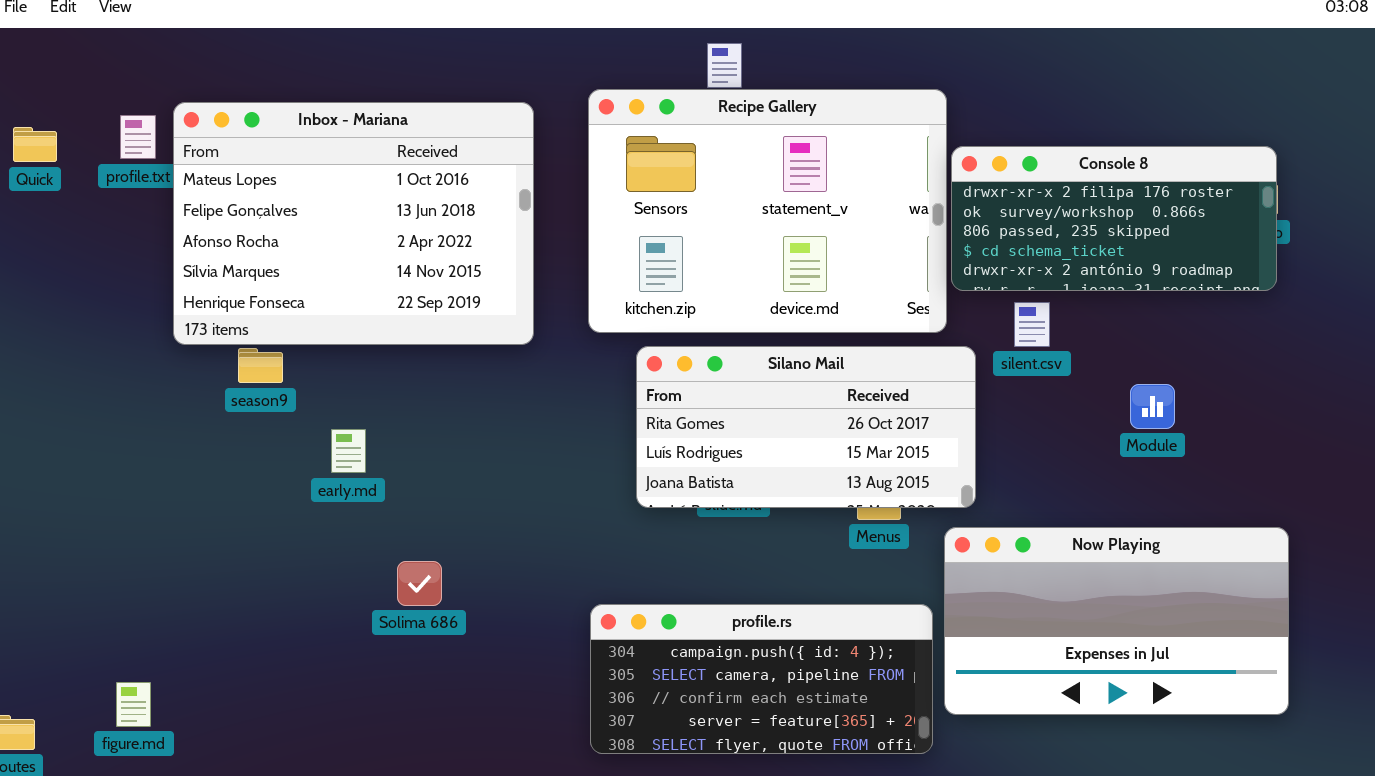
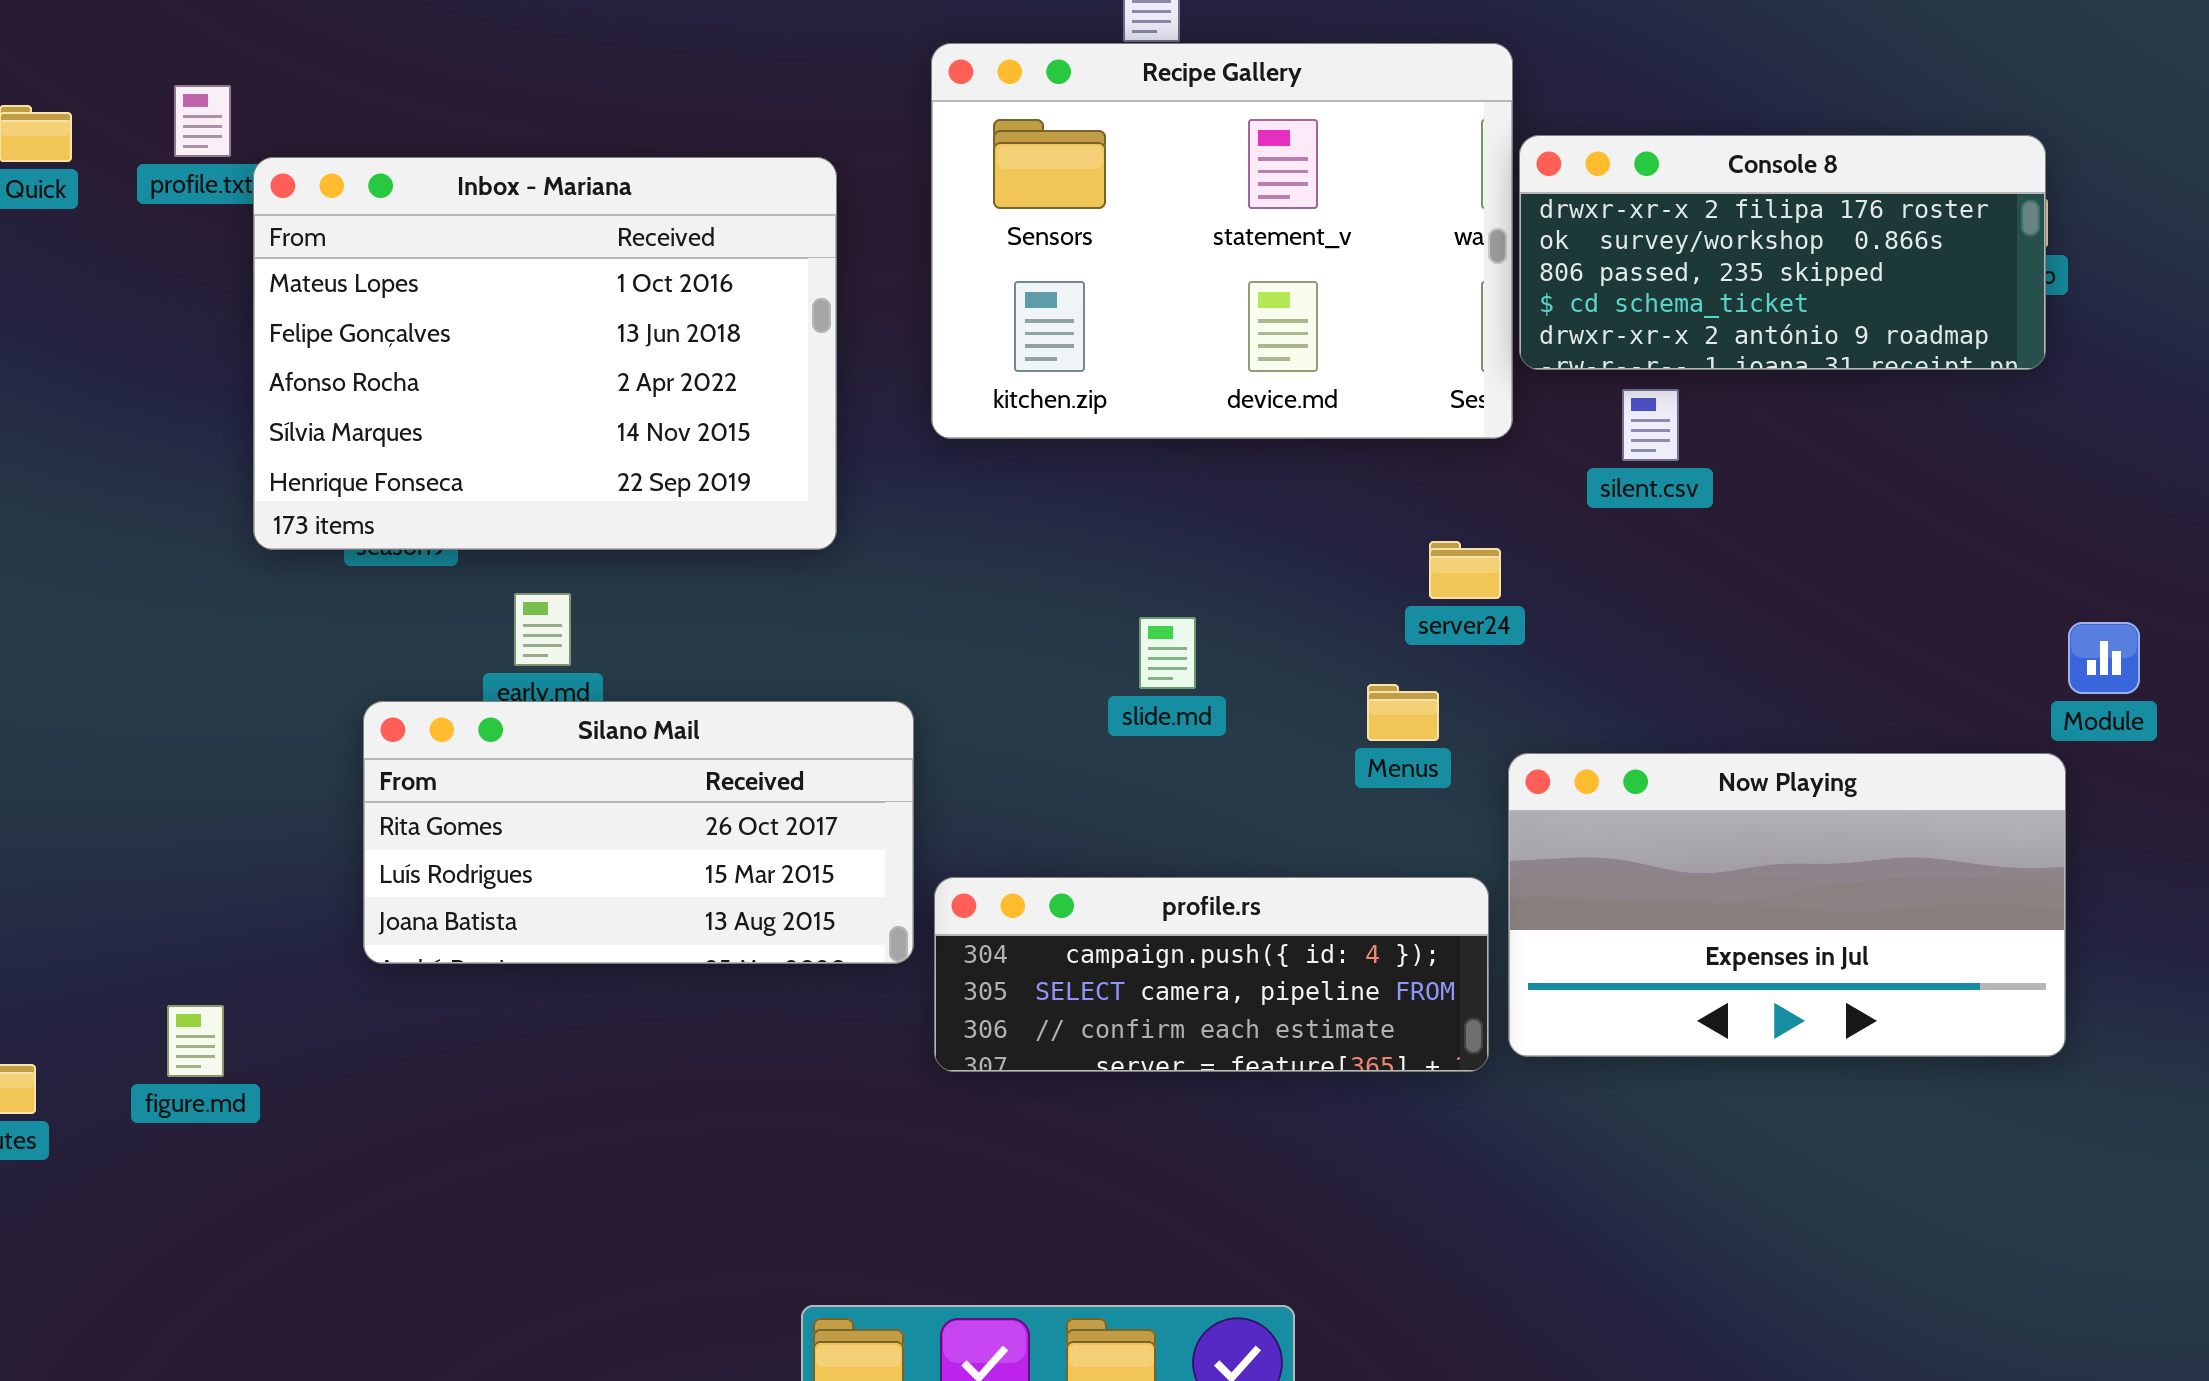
Inbox - Mariana: [173,102,534,345] -> [253,157,837,550], moved
Silano Mail: [636,346,976,508] -> [363,701,914,964], moved
Module: [1130,384,1175,429] -> [2068,622,2140,694], moved
profile.rs: [590,604,933,754] -> [934,877,1489,1072], resized

